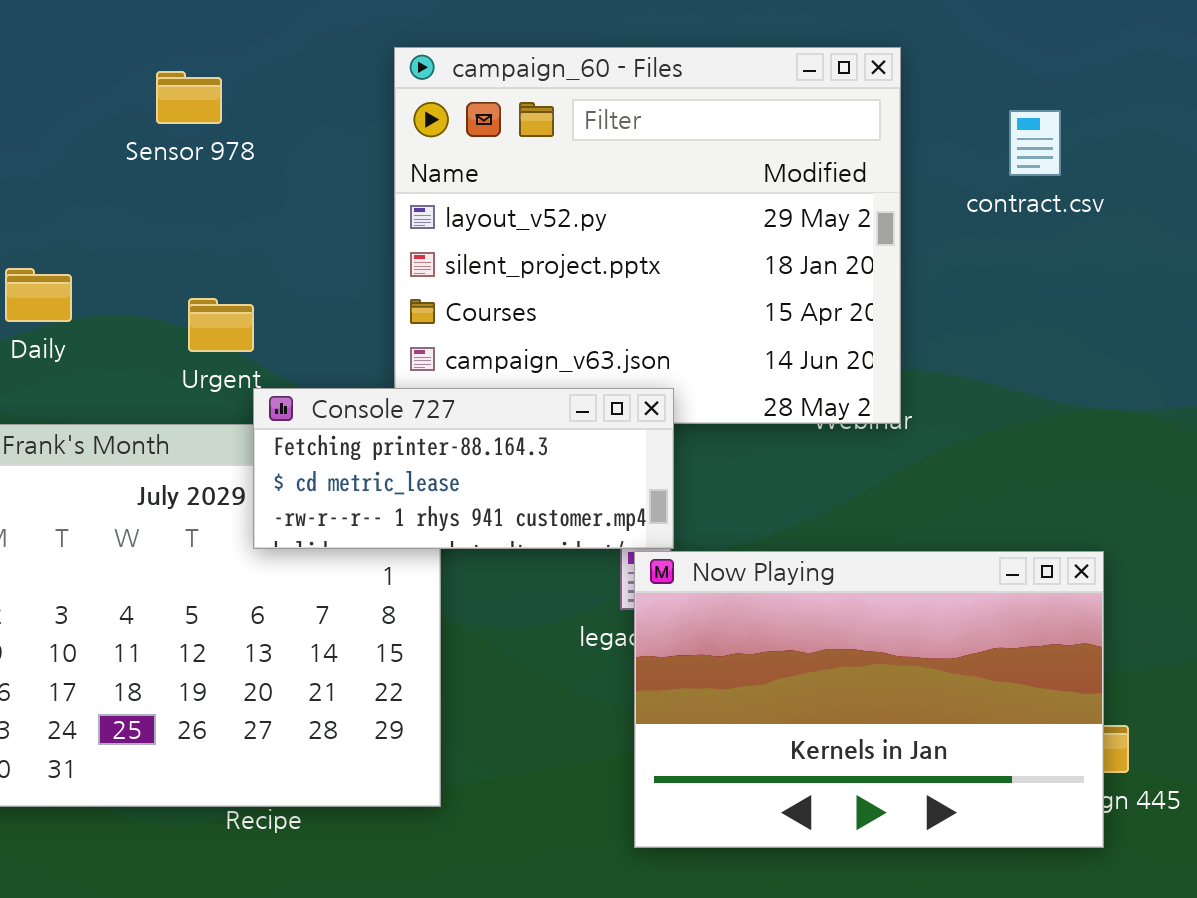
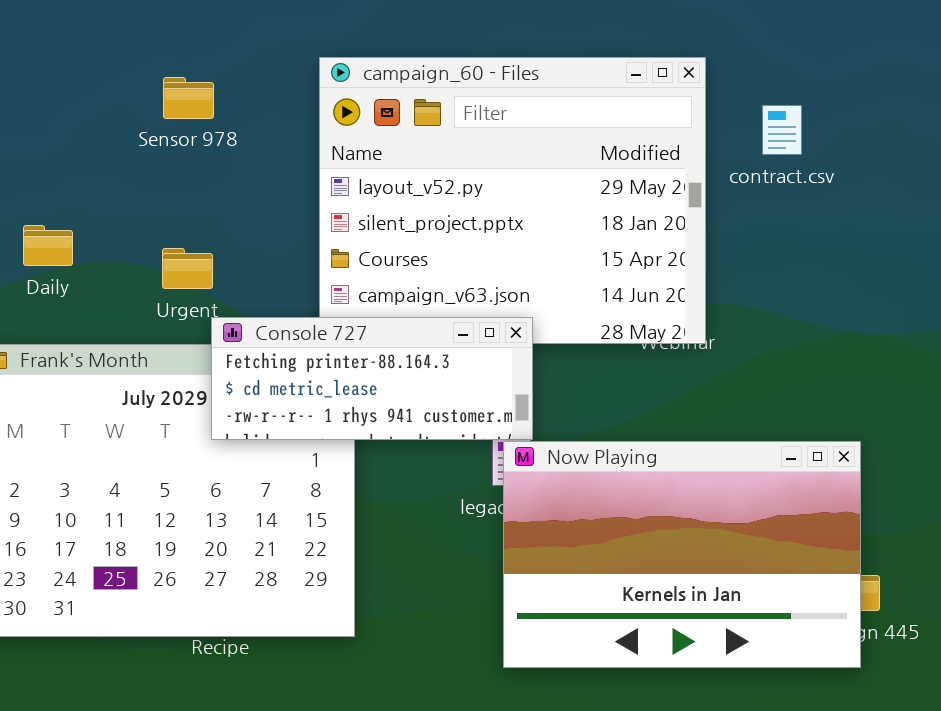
Sensor 978: [156,71,222,124] -> [163,77,214,119], moved
contract.csv: [1009,110,1061,176] -> [762,105,802,155], moved

